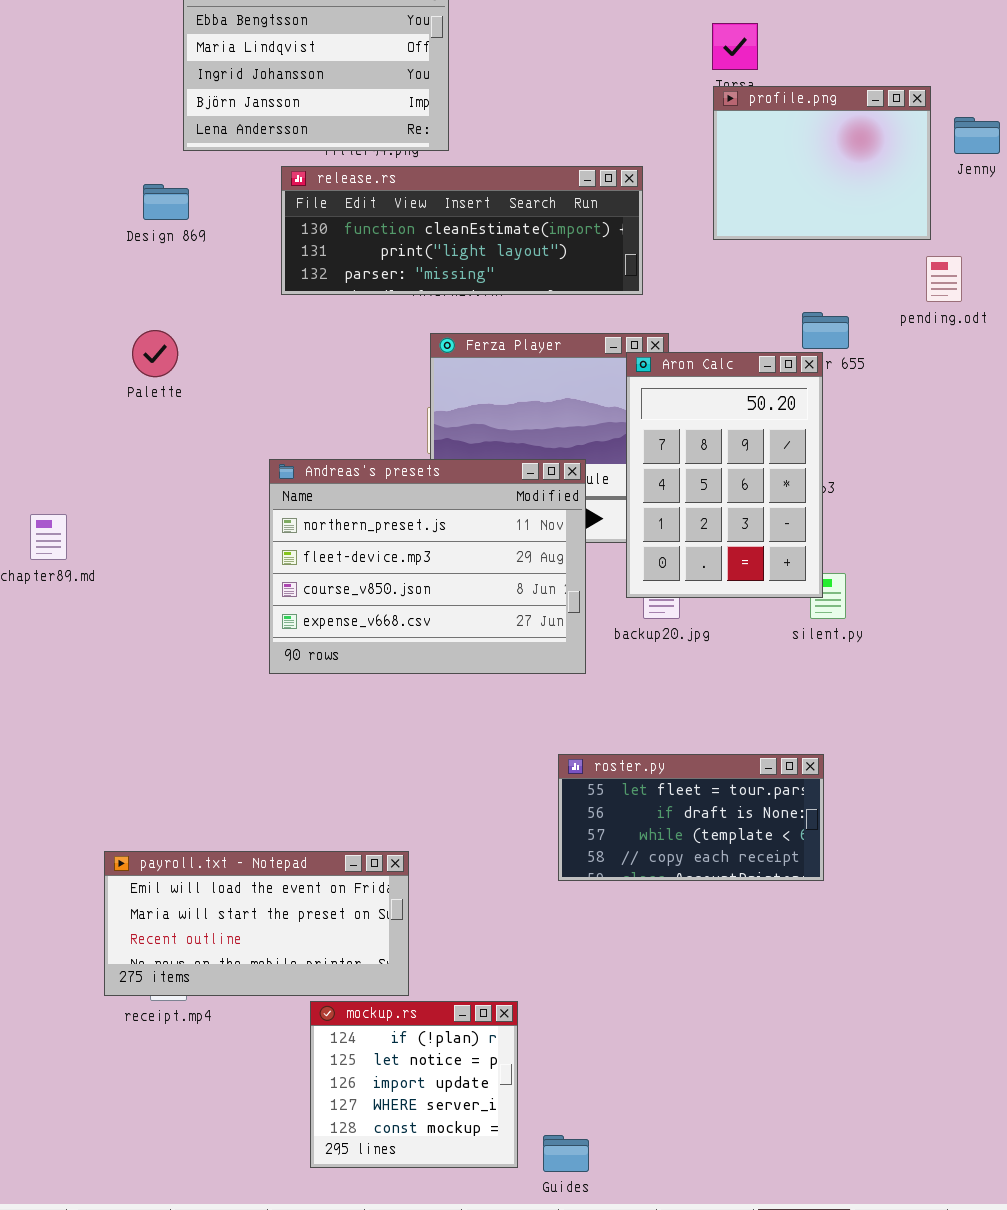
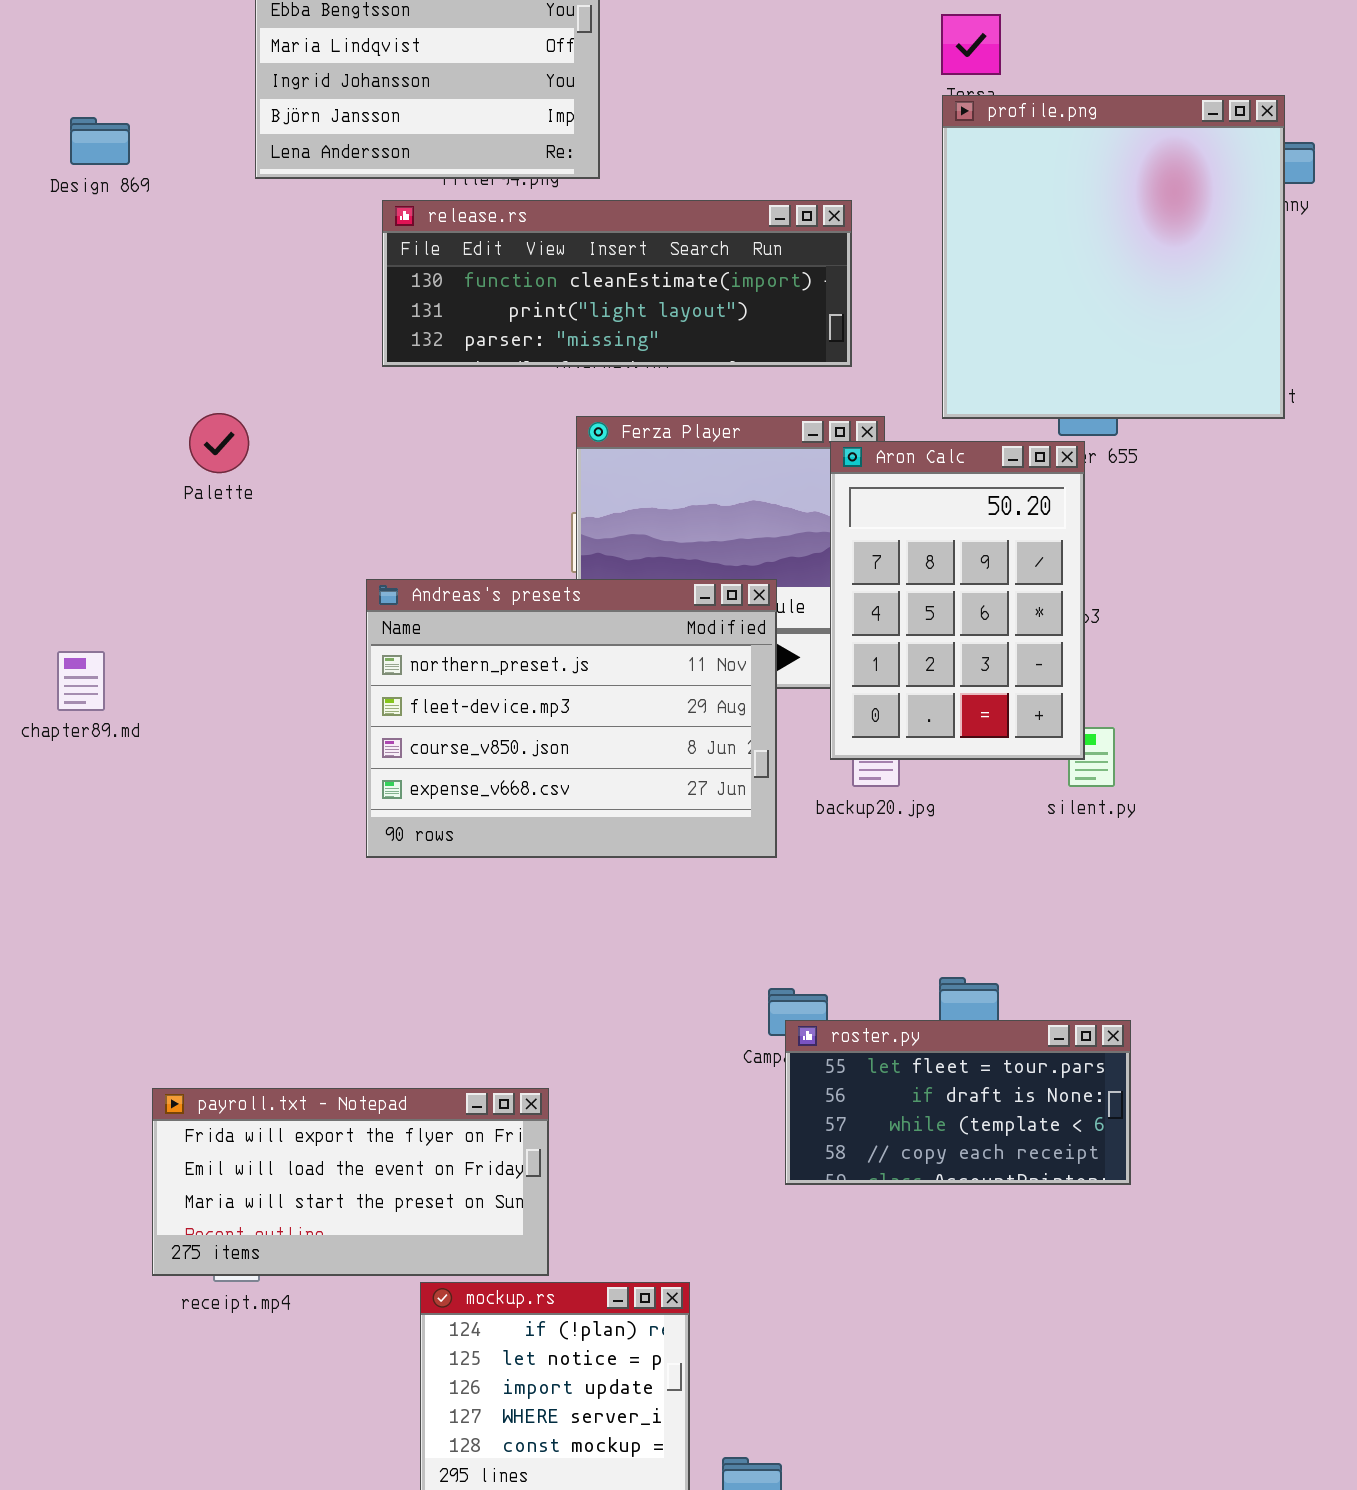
profile.png: [713,86,931,240] -> [942,95,1285,419], resized
Design 869: [143,184,189,220] -> [70,117,130,165], moved
roster.py: [558,754,824,881] -> [785,1020,1131,1185], moved
payroll.txt - Notepad: [104,851,409,996] -> [152,1088,549,1276], scrolled up 1 row

